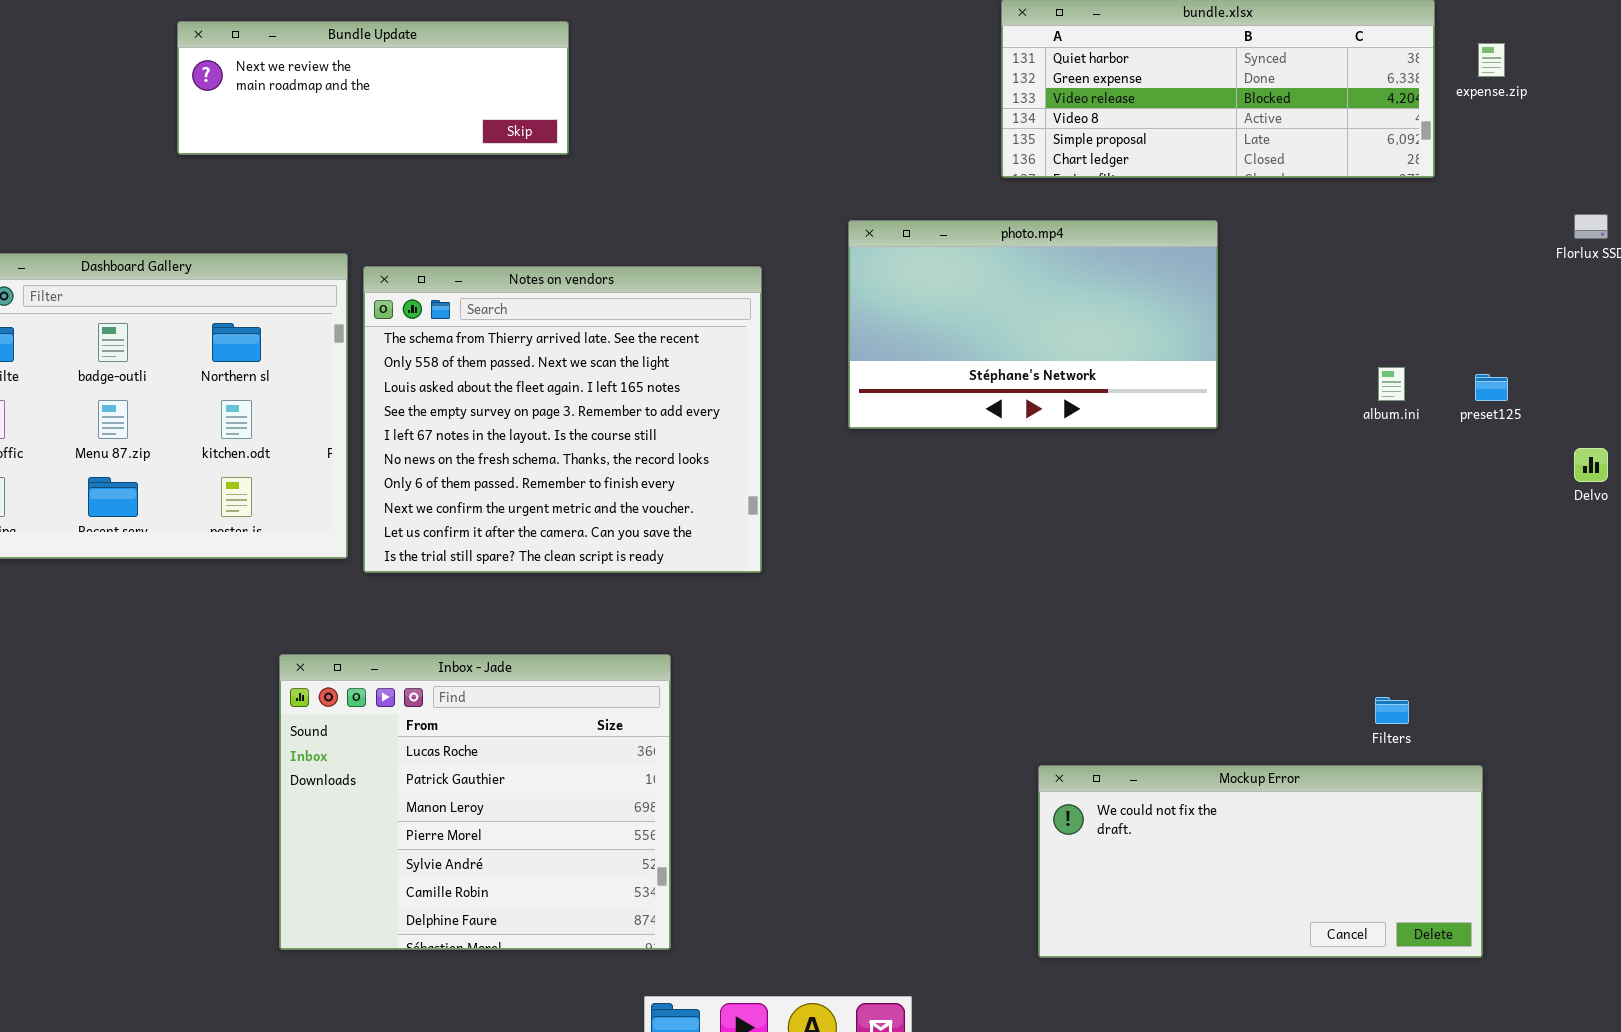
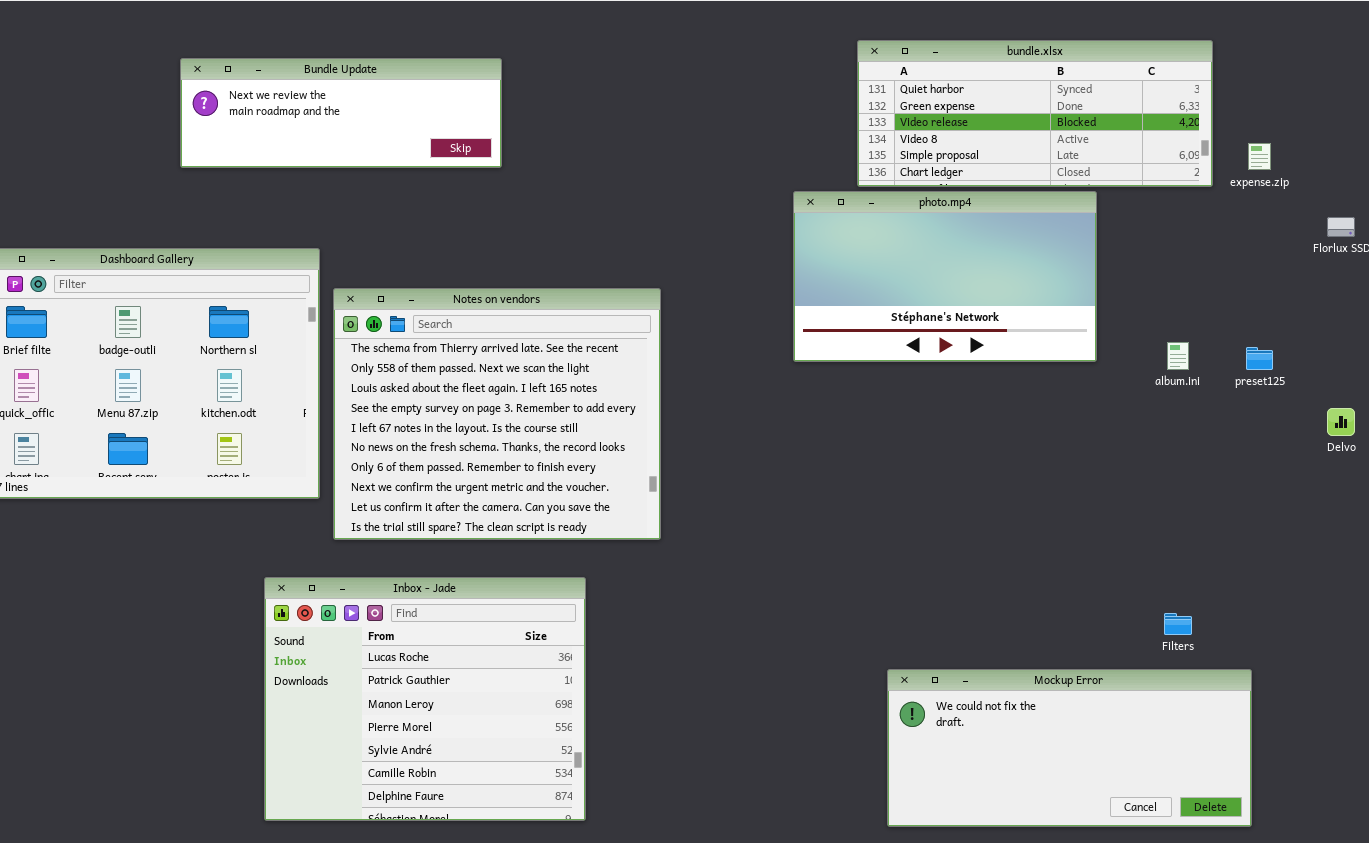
expense.zip: [1478,43,1505,77] -> [1248,143,1271,170], moved
photo.mp4: [848,220,1218,429] -> [793,191,1097,362], moved
Notes on vendors: [363,266,762,573] -> [333,288,661,540], moved

